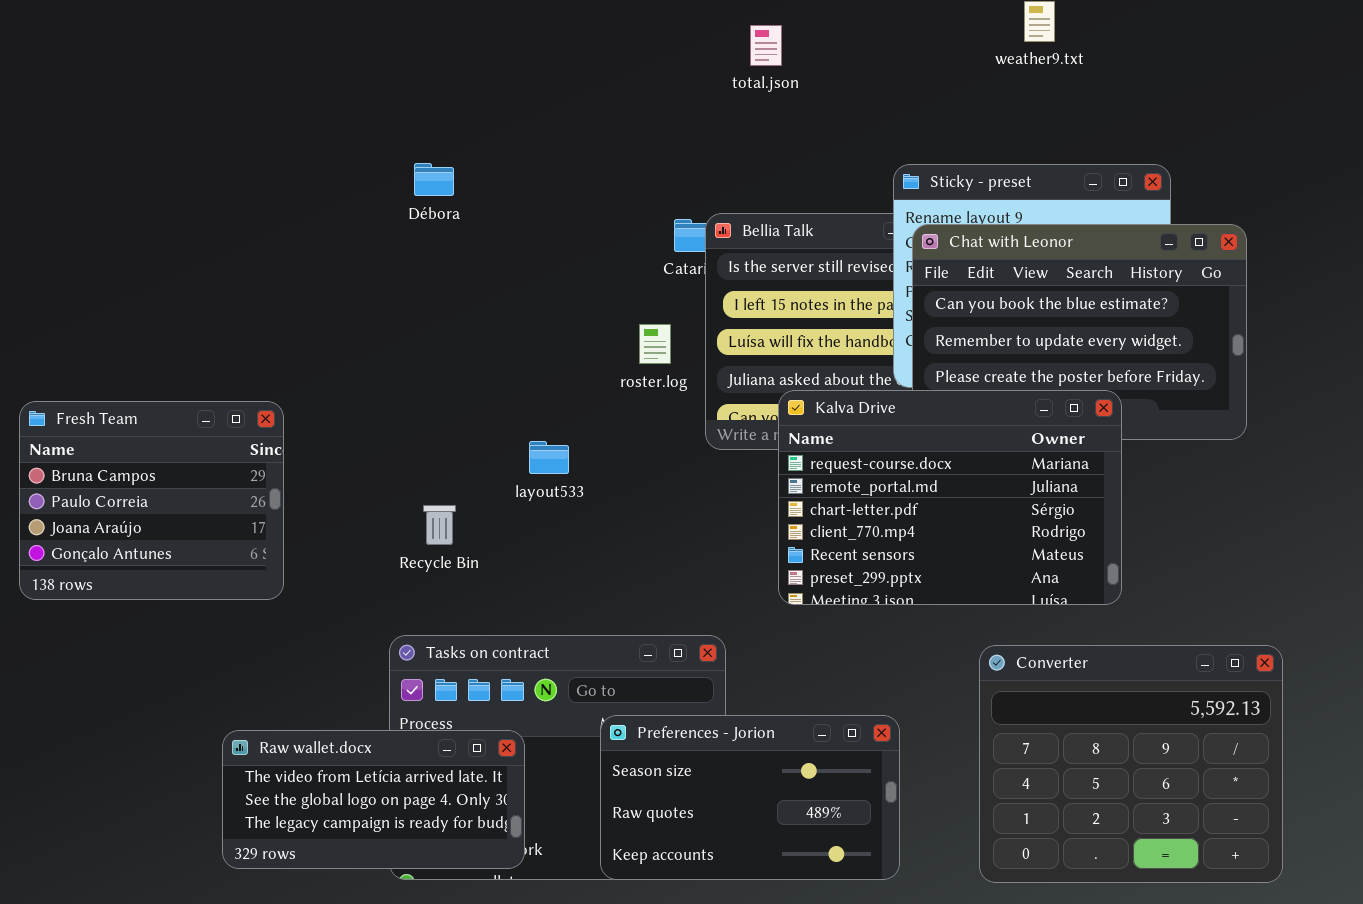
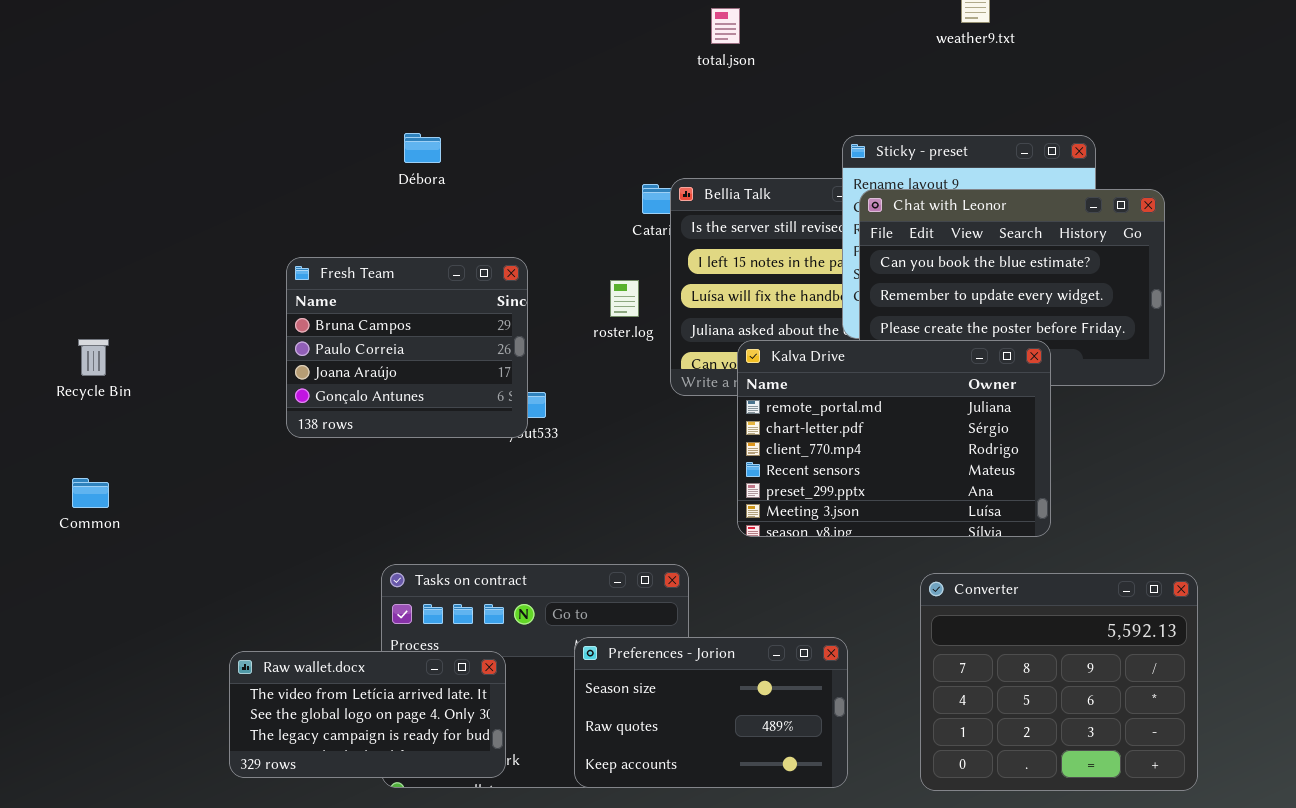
Kalva Drive: [778,390,1122,605] -> [737,340,1051,537], scrolled down 1 row
Fresh Team: [19,401,284,600] -> [286,257,528,438], moved
Recycle Bin: [423,505,456,545] -> [78,339,109,376], moved

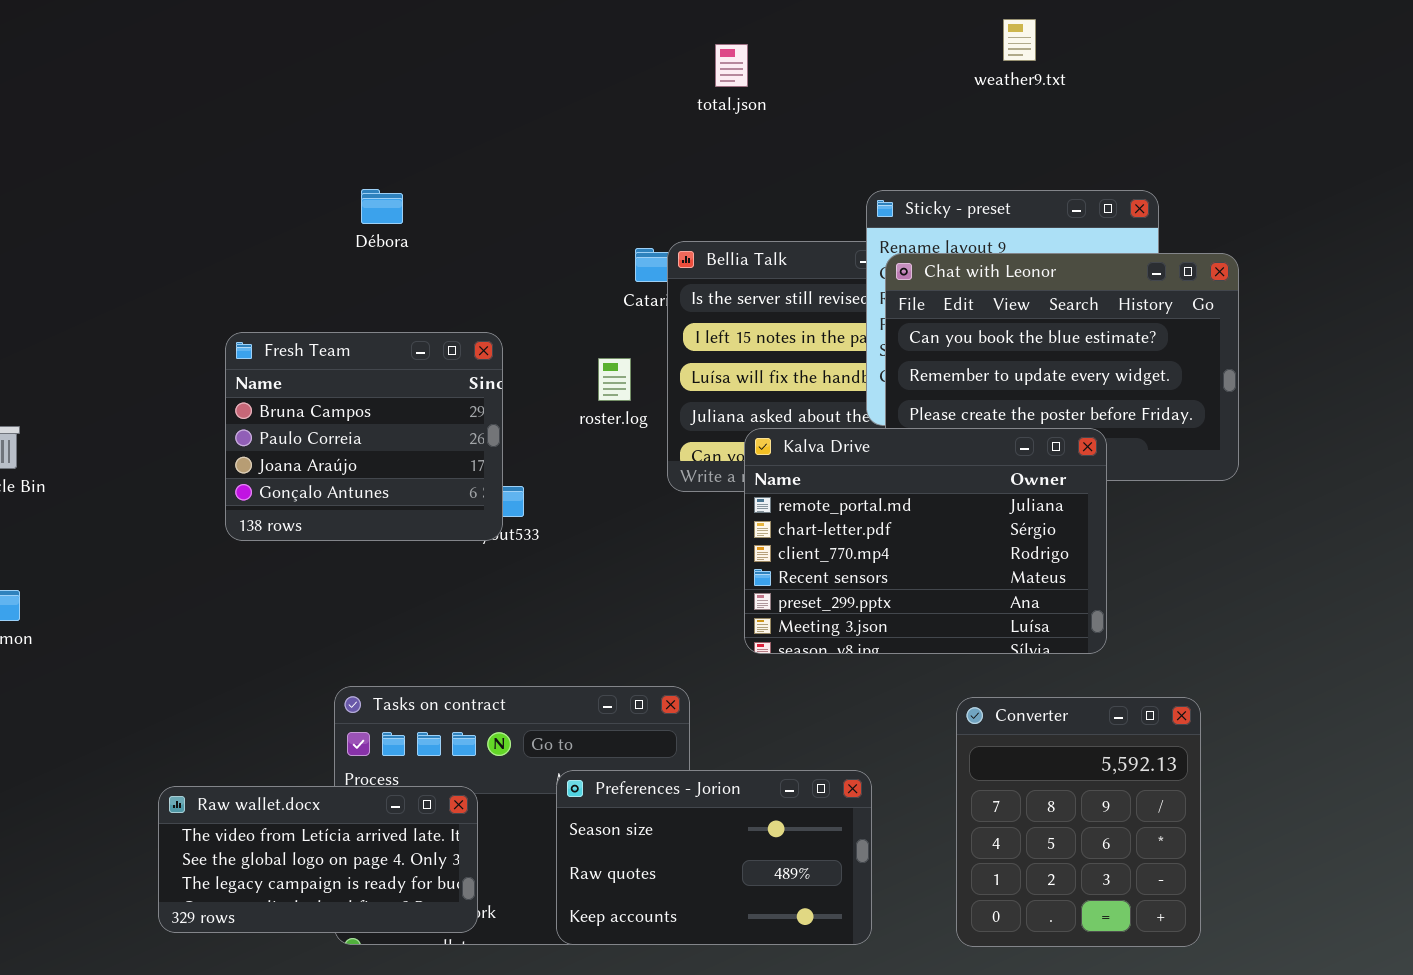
Converter: [920,573,1198,791] -> [956,697,1201,947], resized

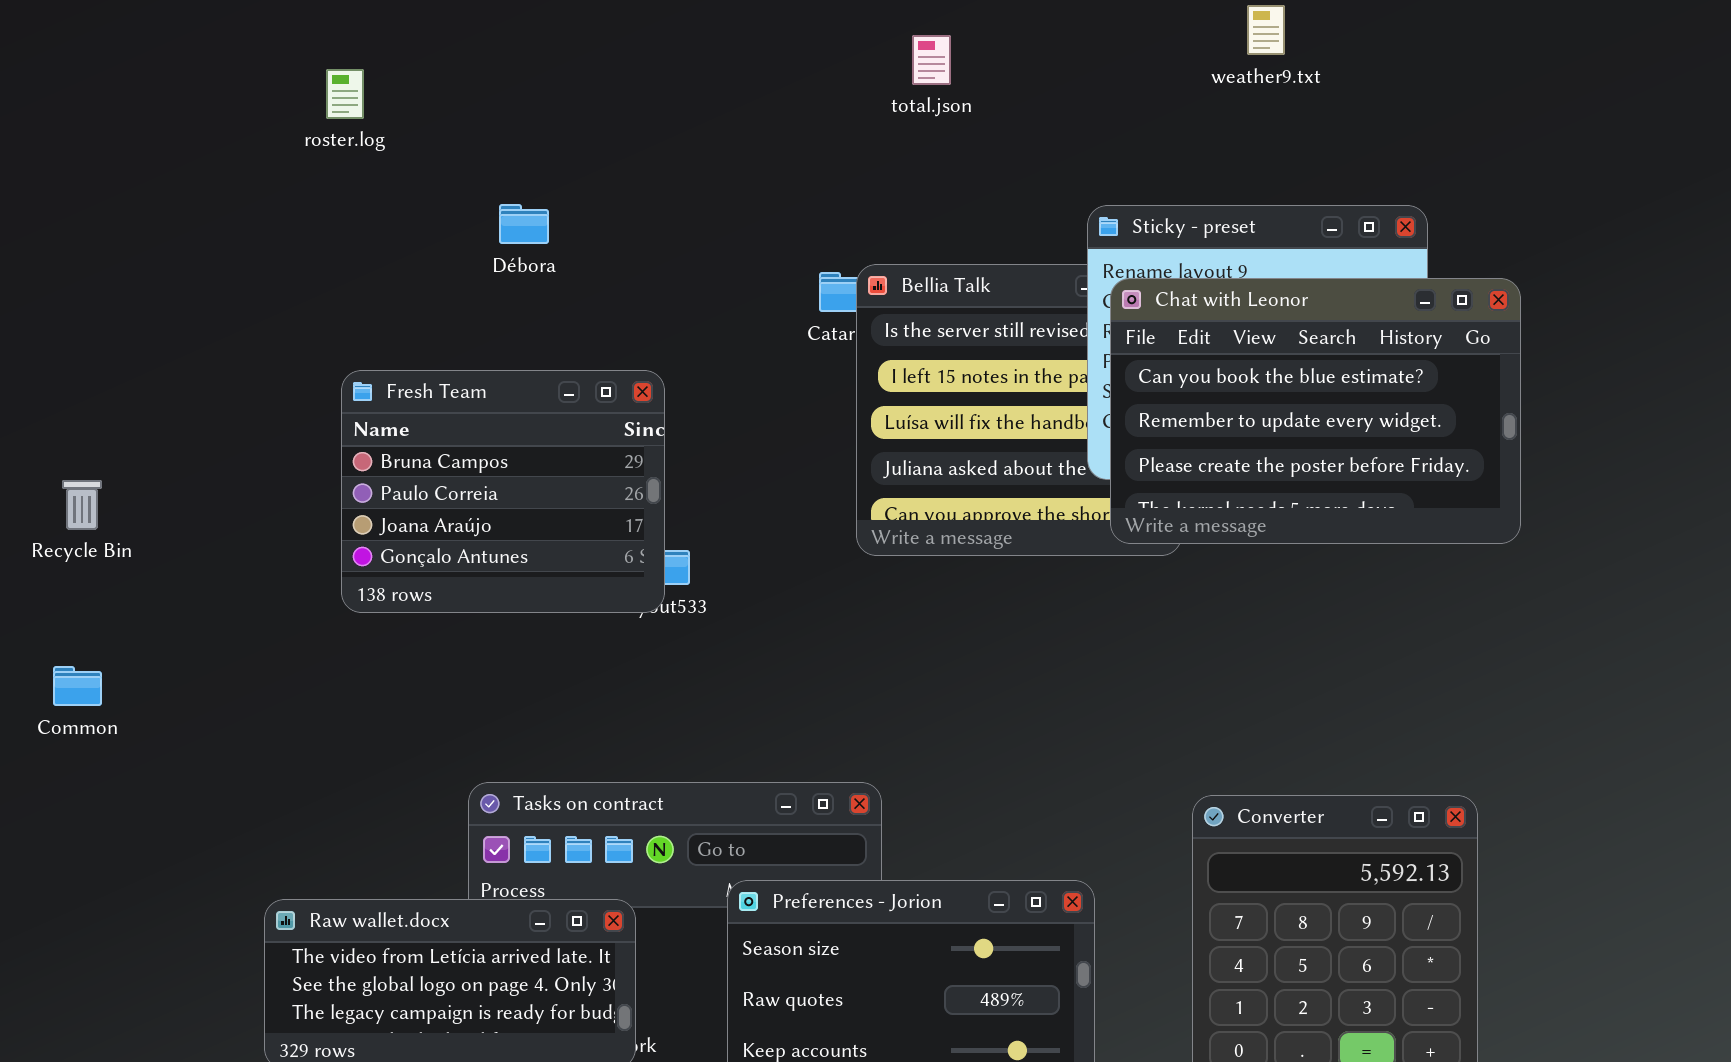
roster.log: [598,358,631,401] -> [326,69,364,119], moved
Kalva Drive: [744,428,1107,654] -> none, closed

